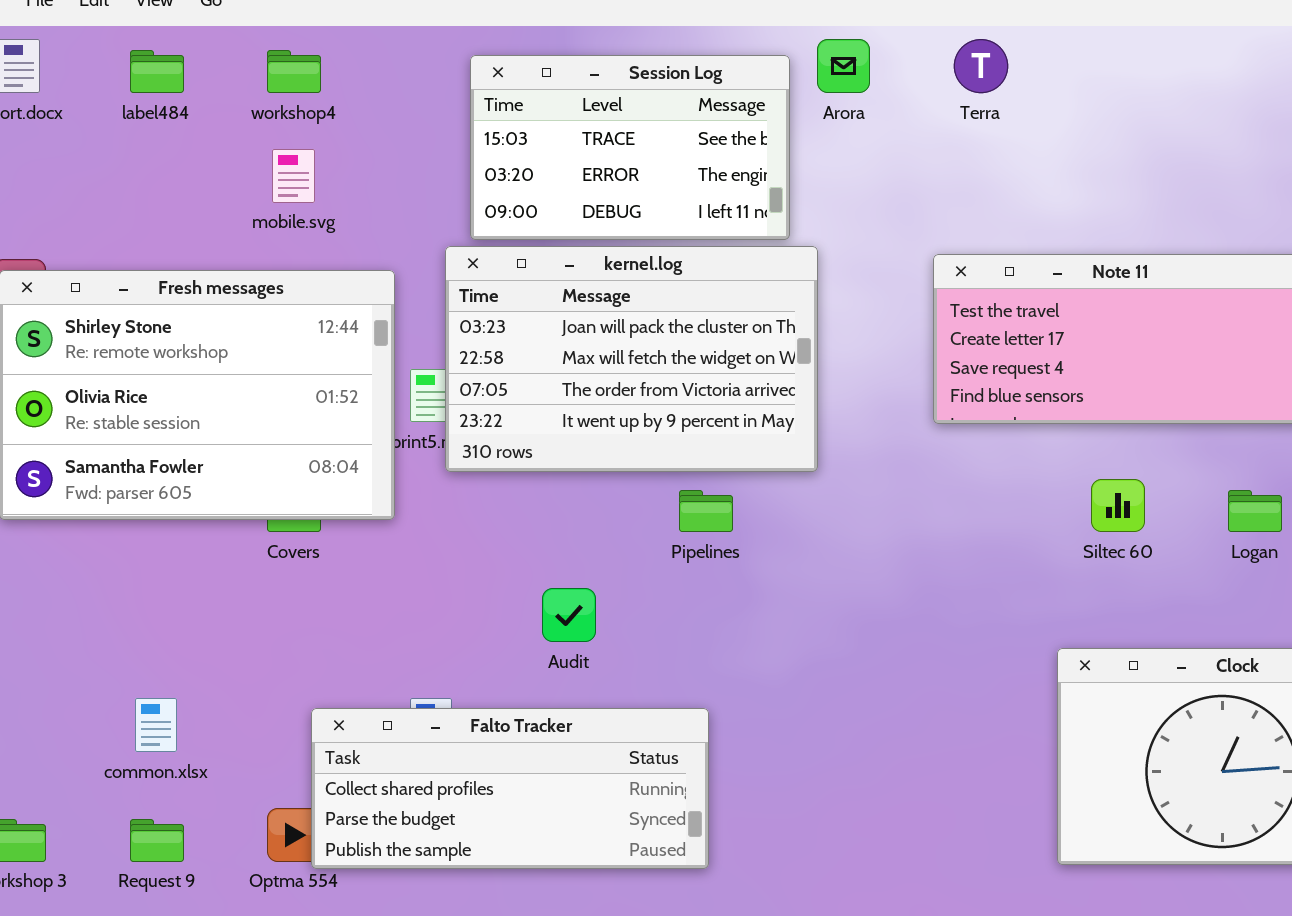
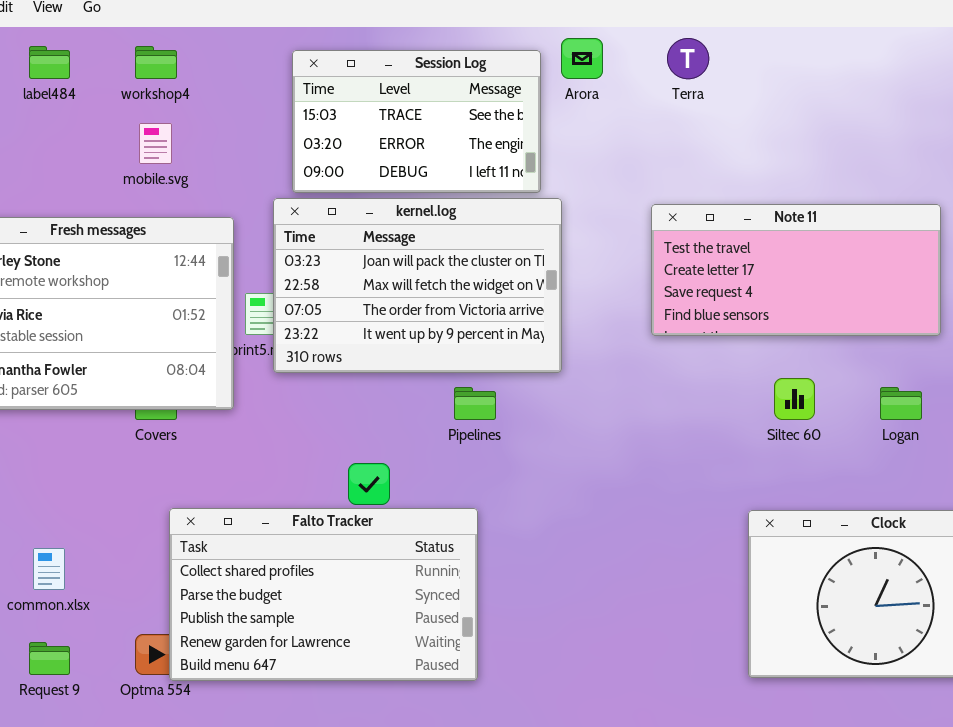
Falto Tracker: [311,708,709,869] -> [169,508,478,681], resized

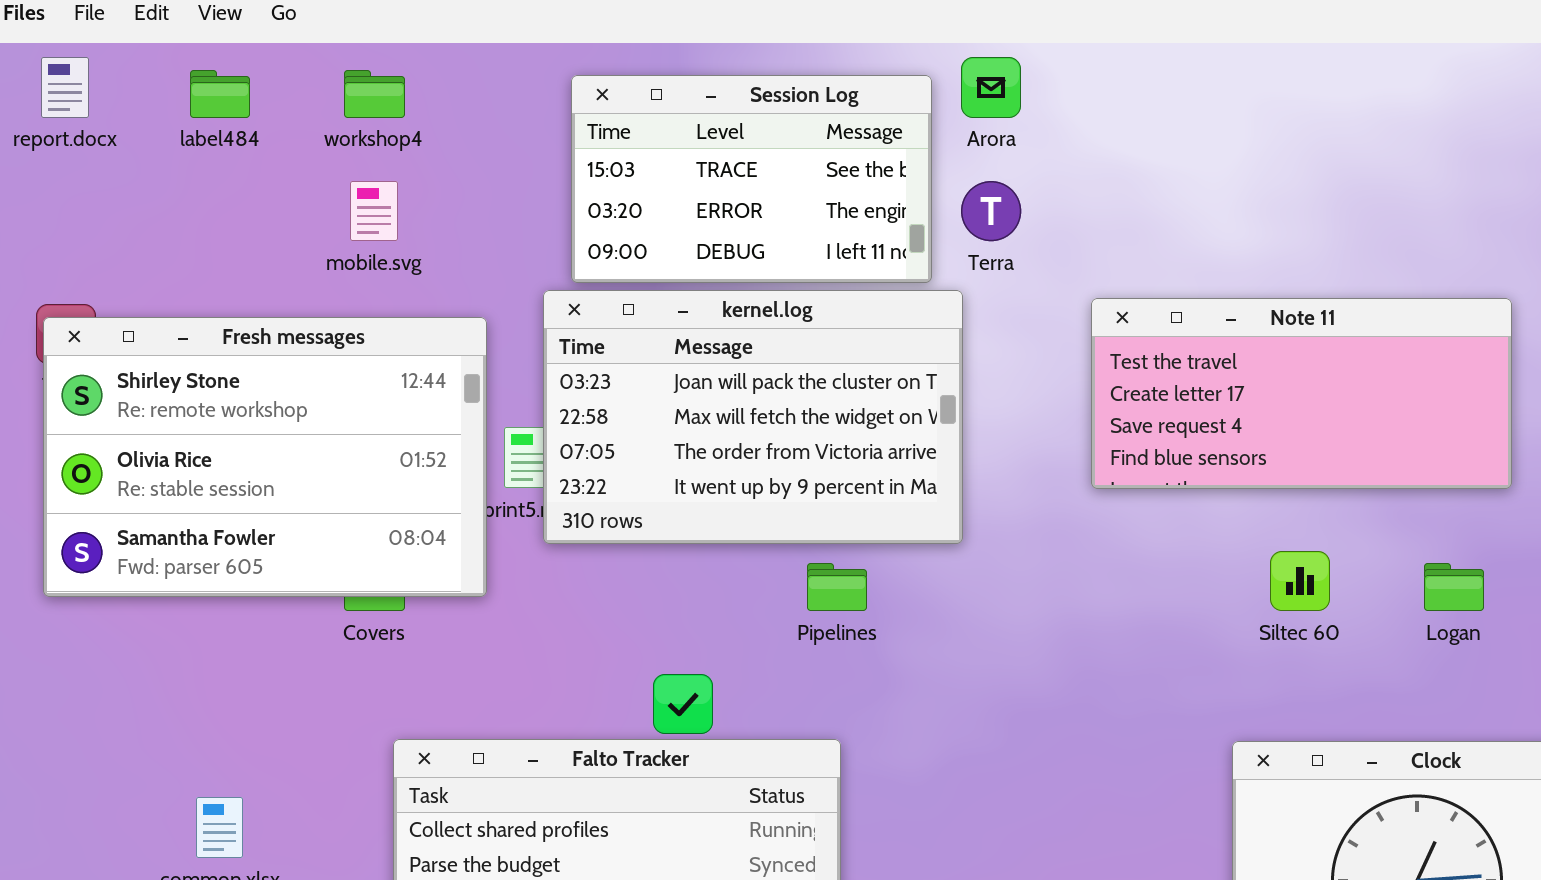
Terra: [667,38,709,79] -> [961,181,1021,241], moved

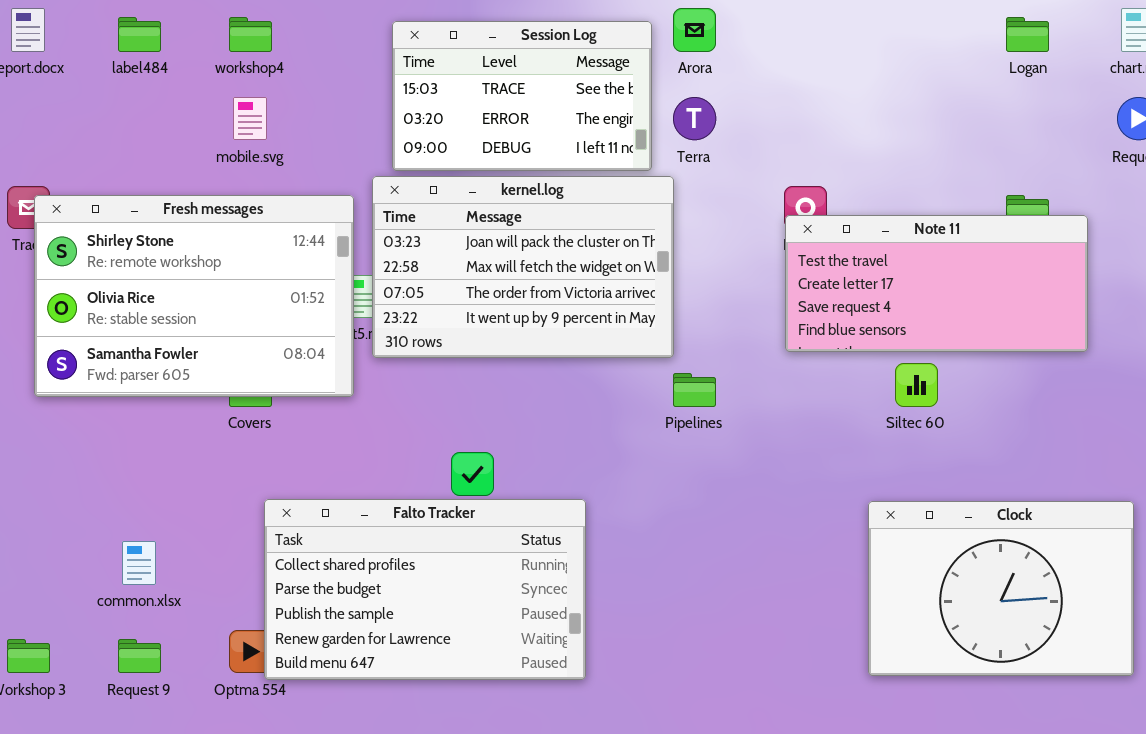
Note 11: [1091,298,1512,489] -> [785,215,1088,352], moved
Fresh messages: [43,317,487,597] -> [34,195,354,397], moved
Pipelines: [807,563,867,611] -> [673,373,716,407], moved
Logan: [1424,563,1484,611] -> [1006,17,1049,52], moved

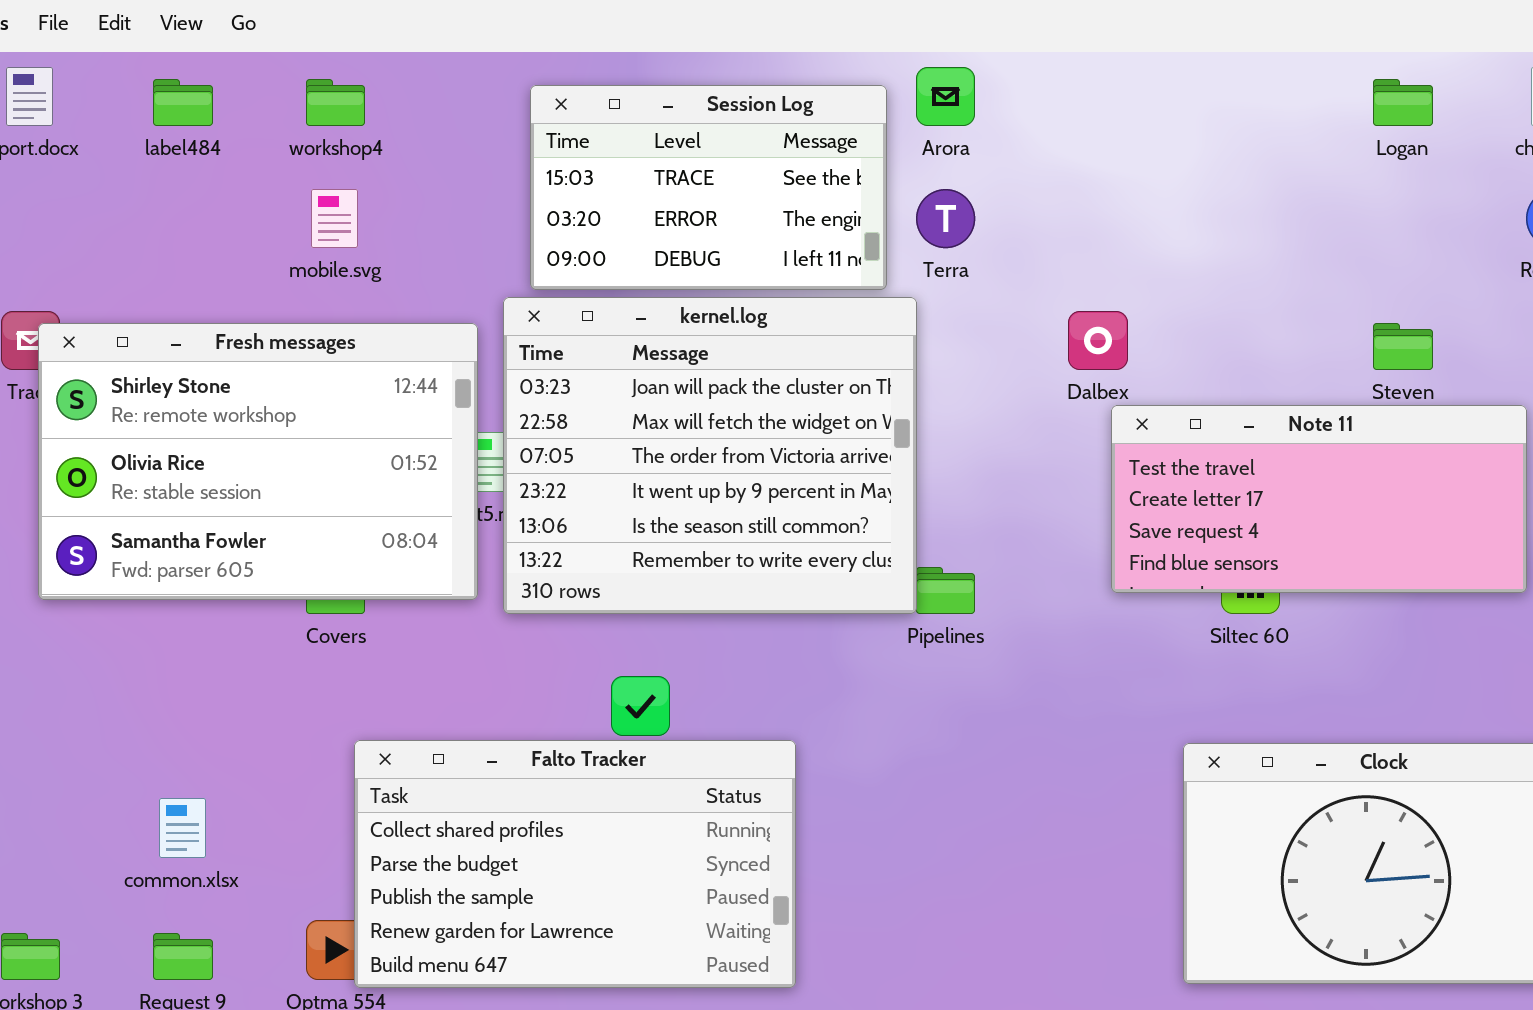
kernel.log: [372,176,674,358] -> [503,297,917,614], resized
Note 11: [785,215,1088,352] -> [1111,405,1527,593], moved

